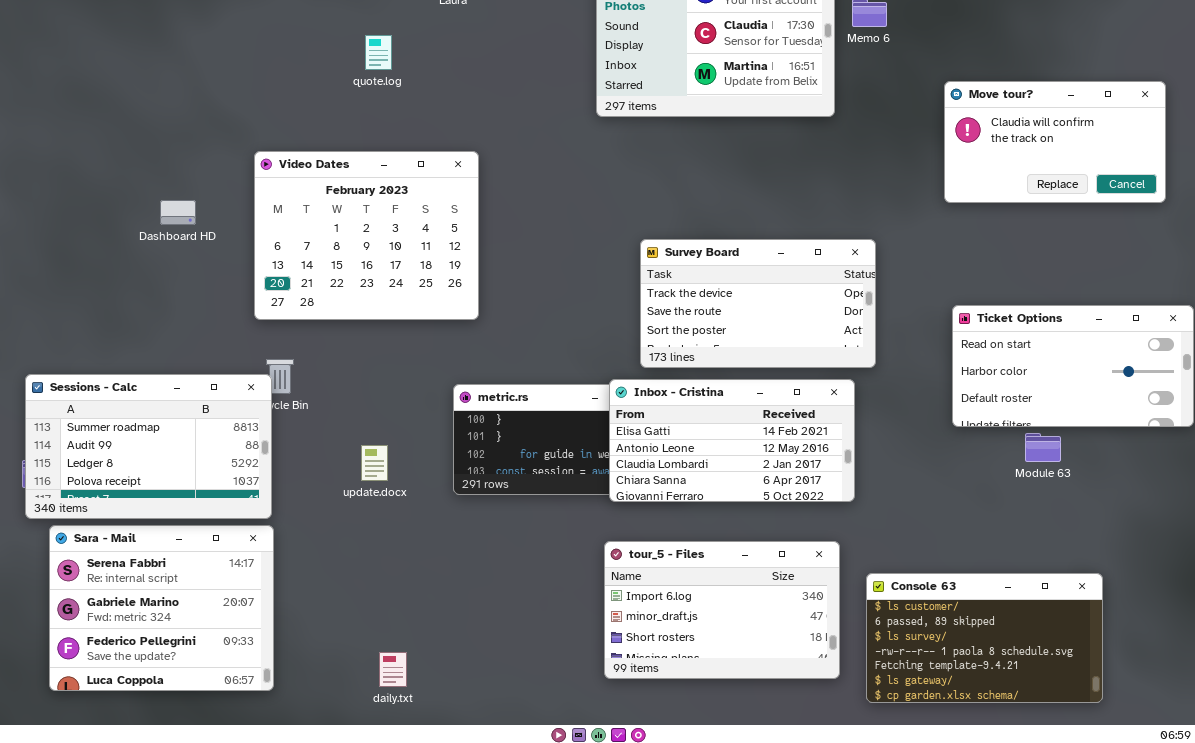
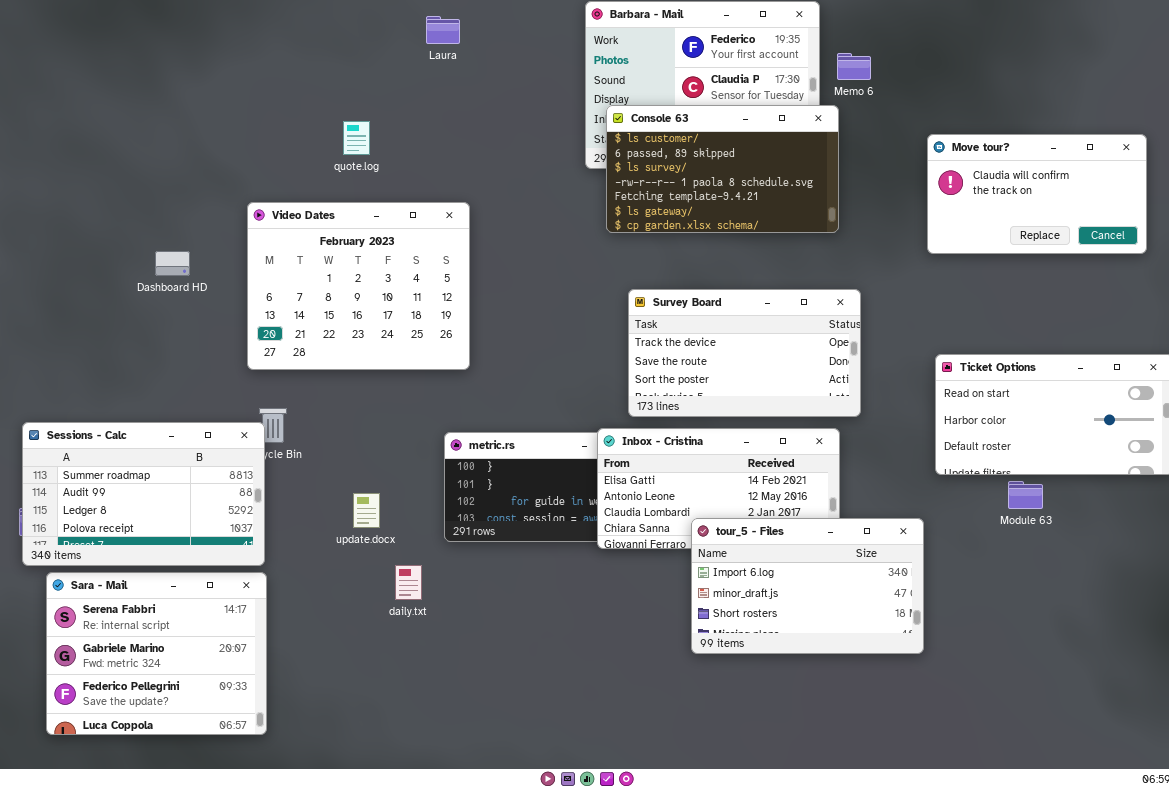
quote.log: [365,35,392,70] -> [343,121,370,155], moved
tour_5 - Files: [604,541,840,679] -> [691,518,924,654], moved
Console 63: [866,573,1103,703] -> [606,105,839,233], moved
daily.txt: [379,652,407,687] -> [395,565,422,600], moved

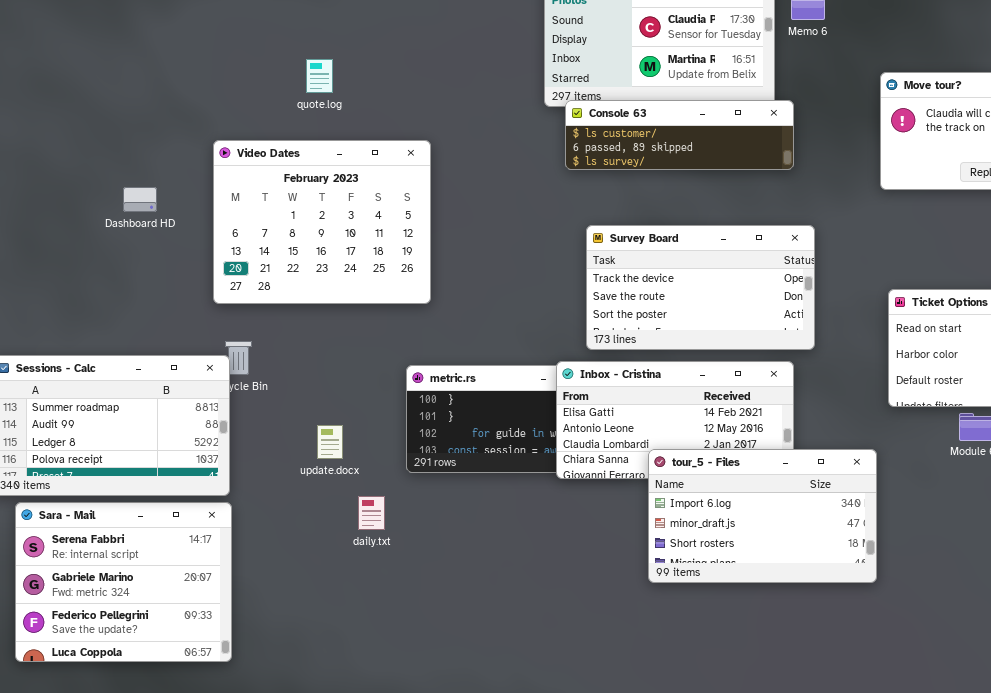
Console 63: [606,105,839,233] -> [565,100,794,170], resized

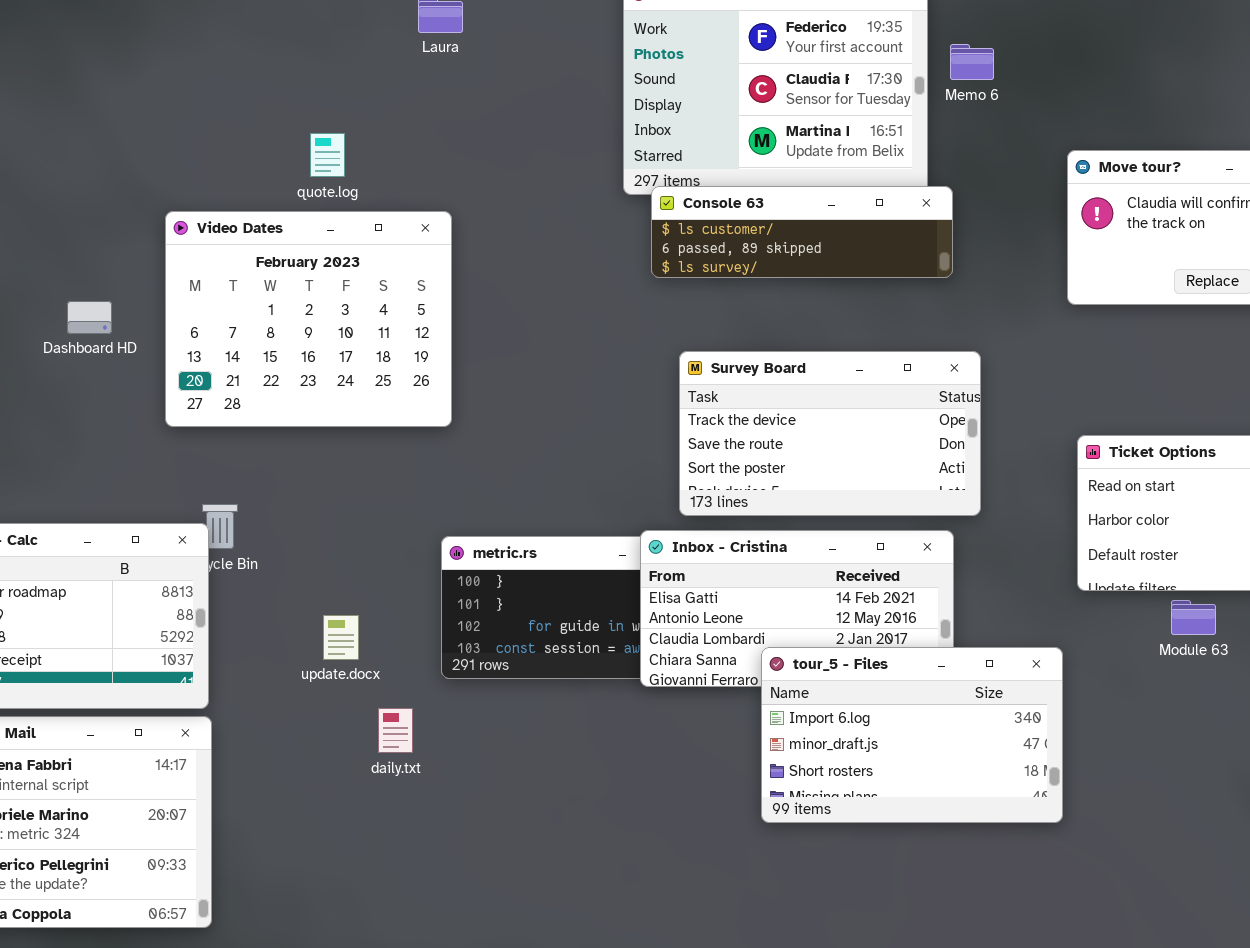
Video Dates: [213,140,431,304] -> [165,211,452,427], moved

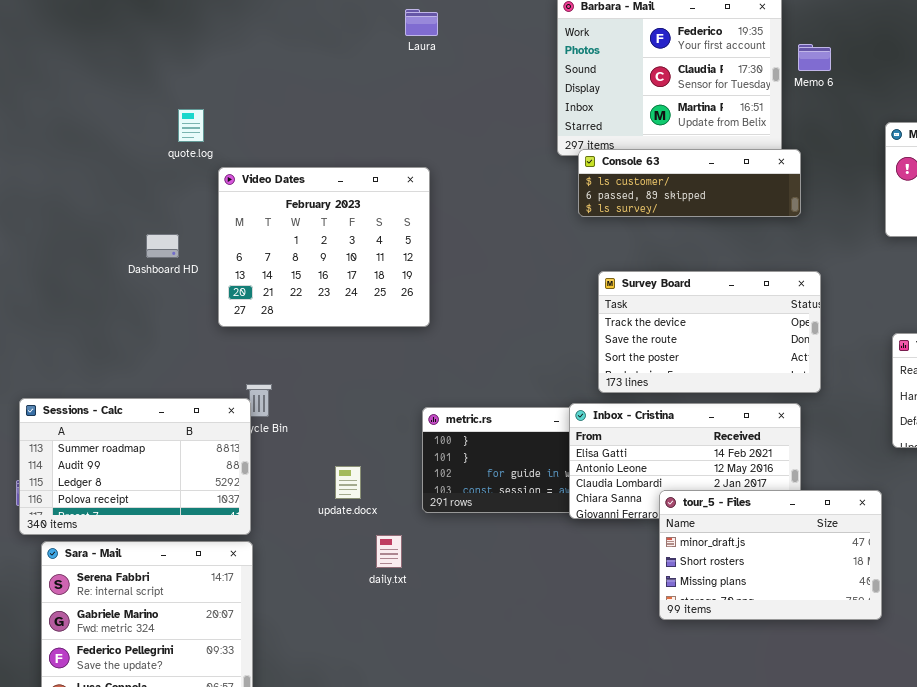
quote.log: [310,133,345,177] -> [178,109,204,142], moved
tour_5 - Files: [761,647,1063,823] -> [659,490,882,620], scrolled down 1 row

